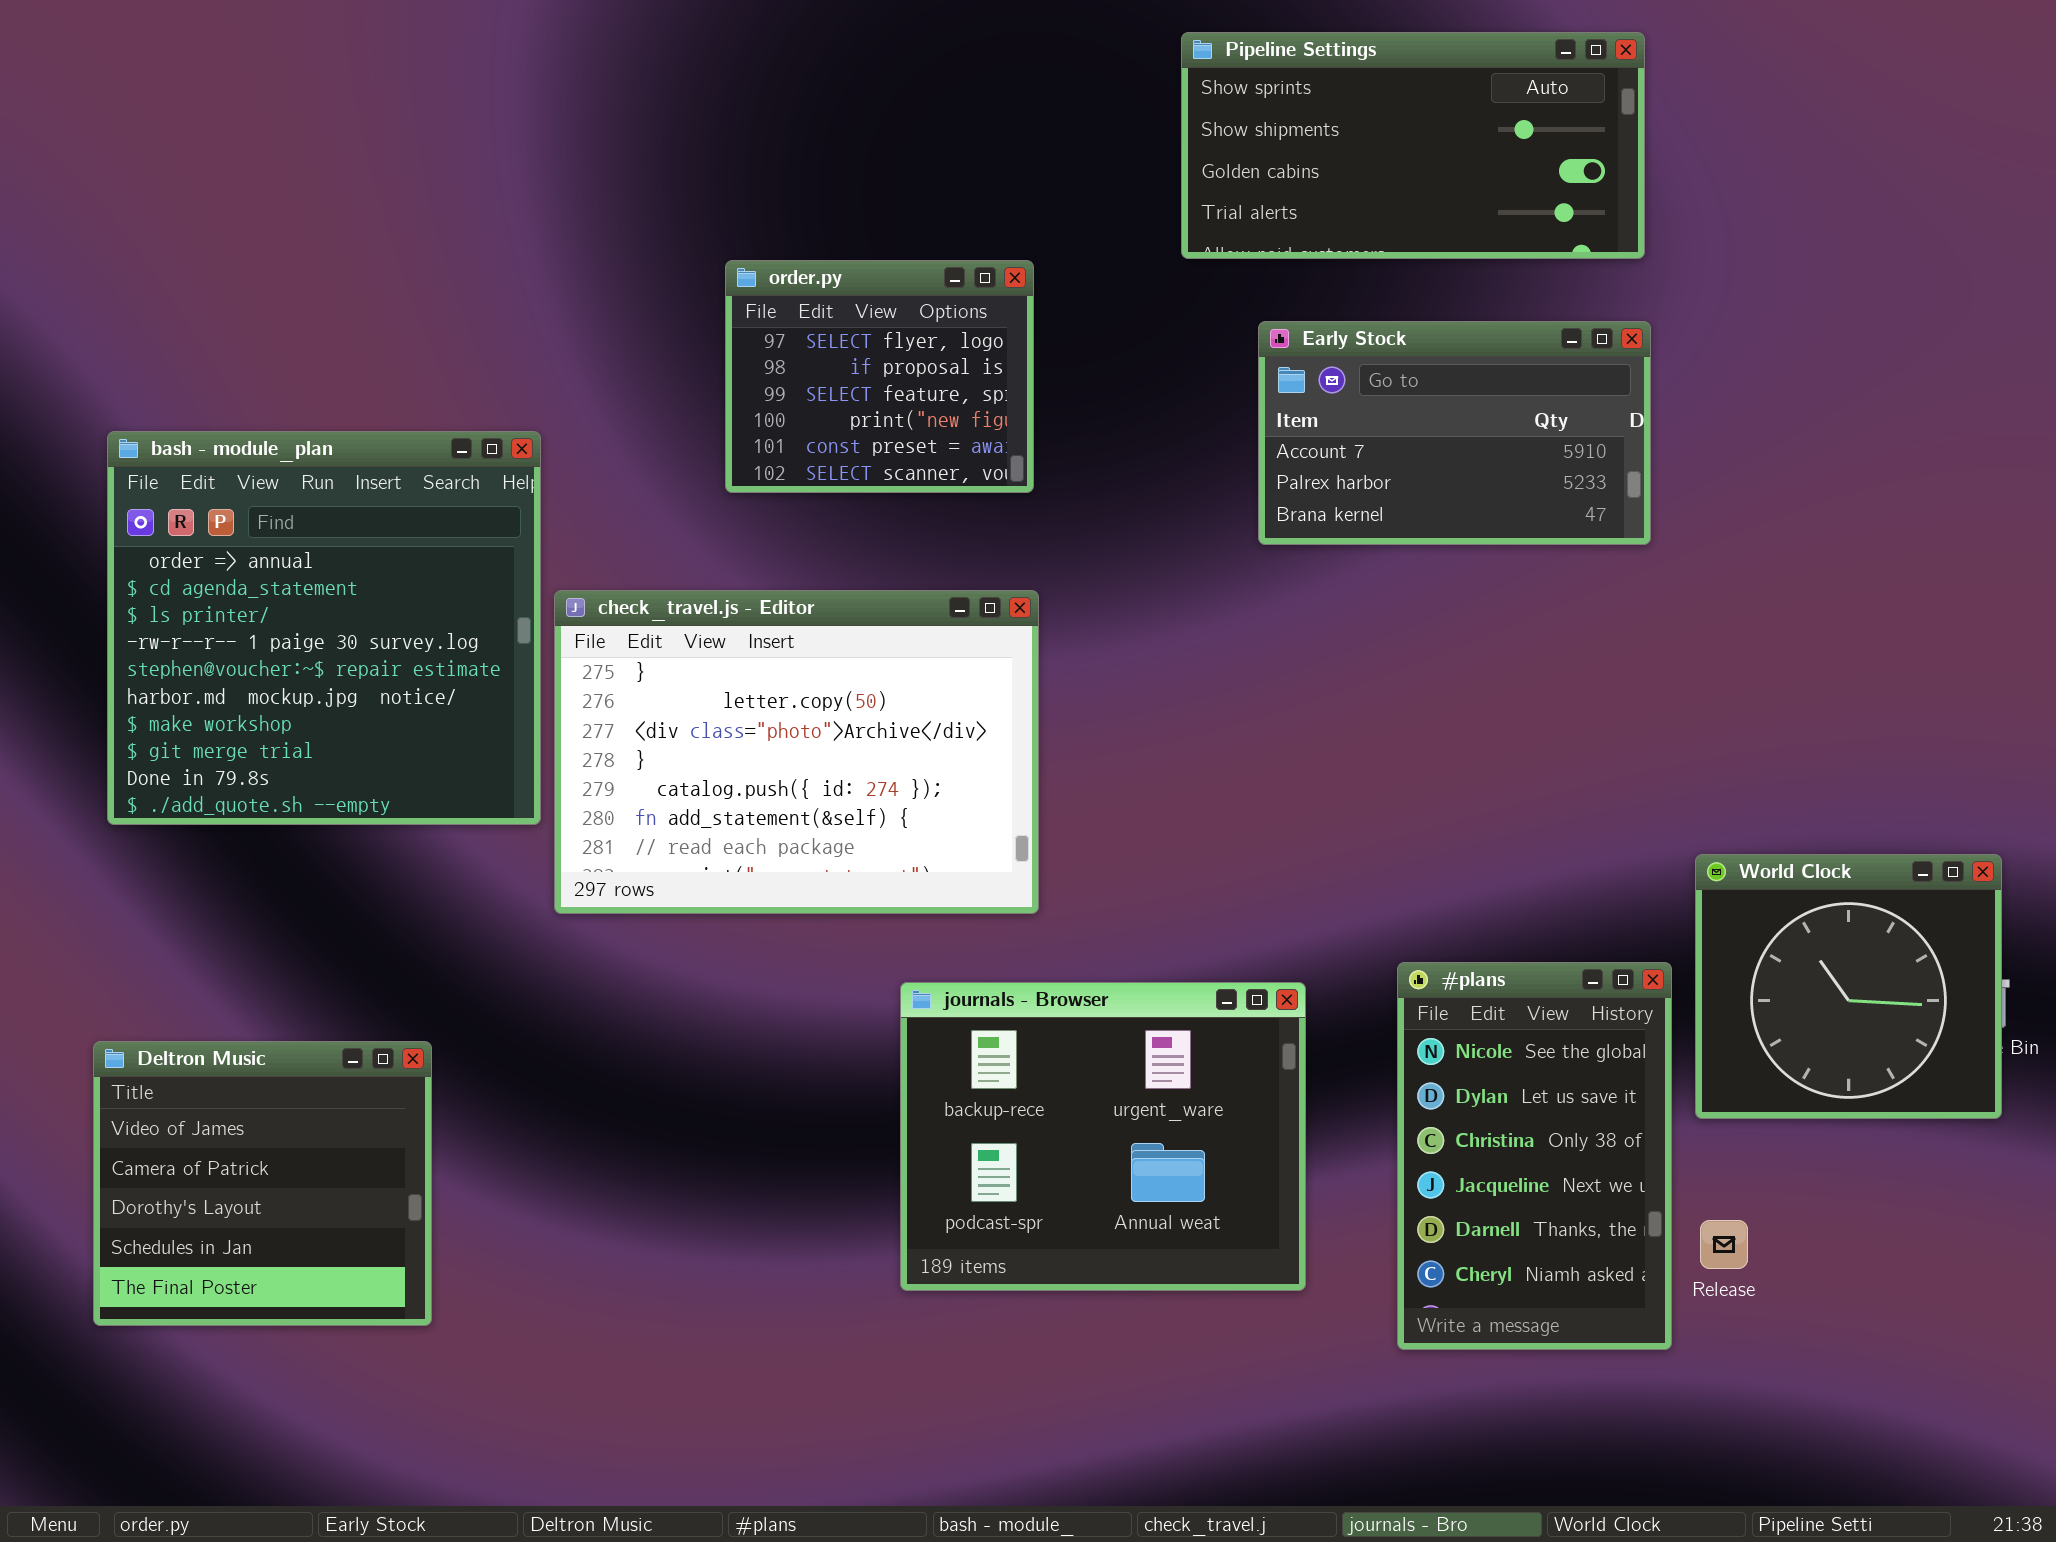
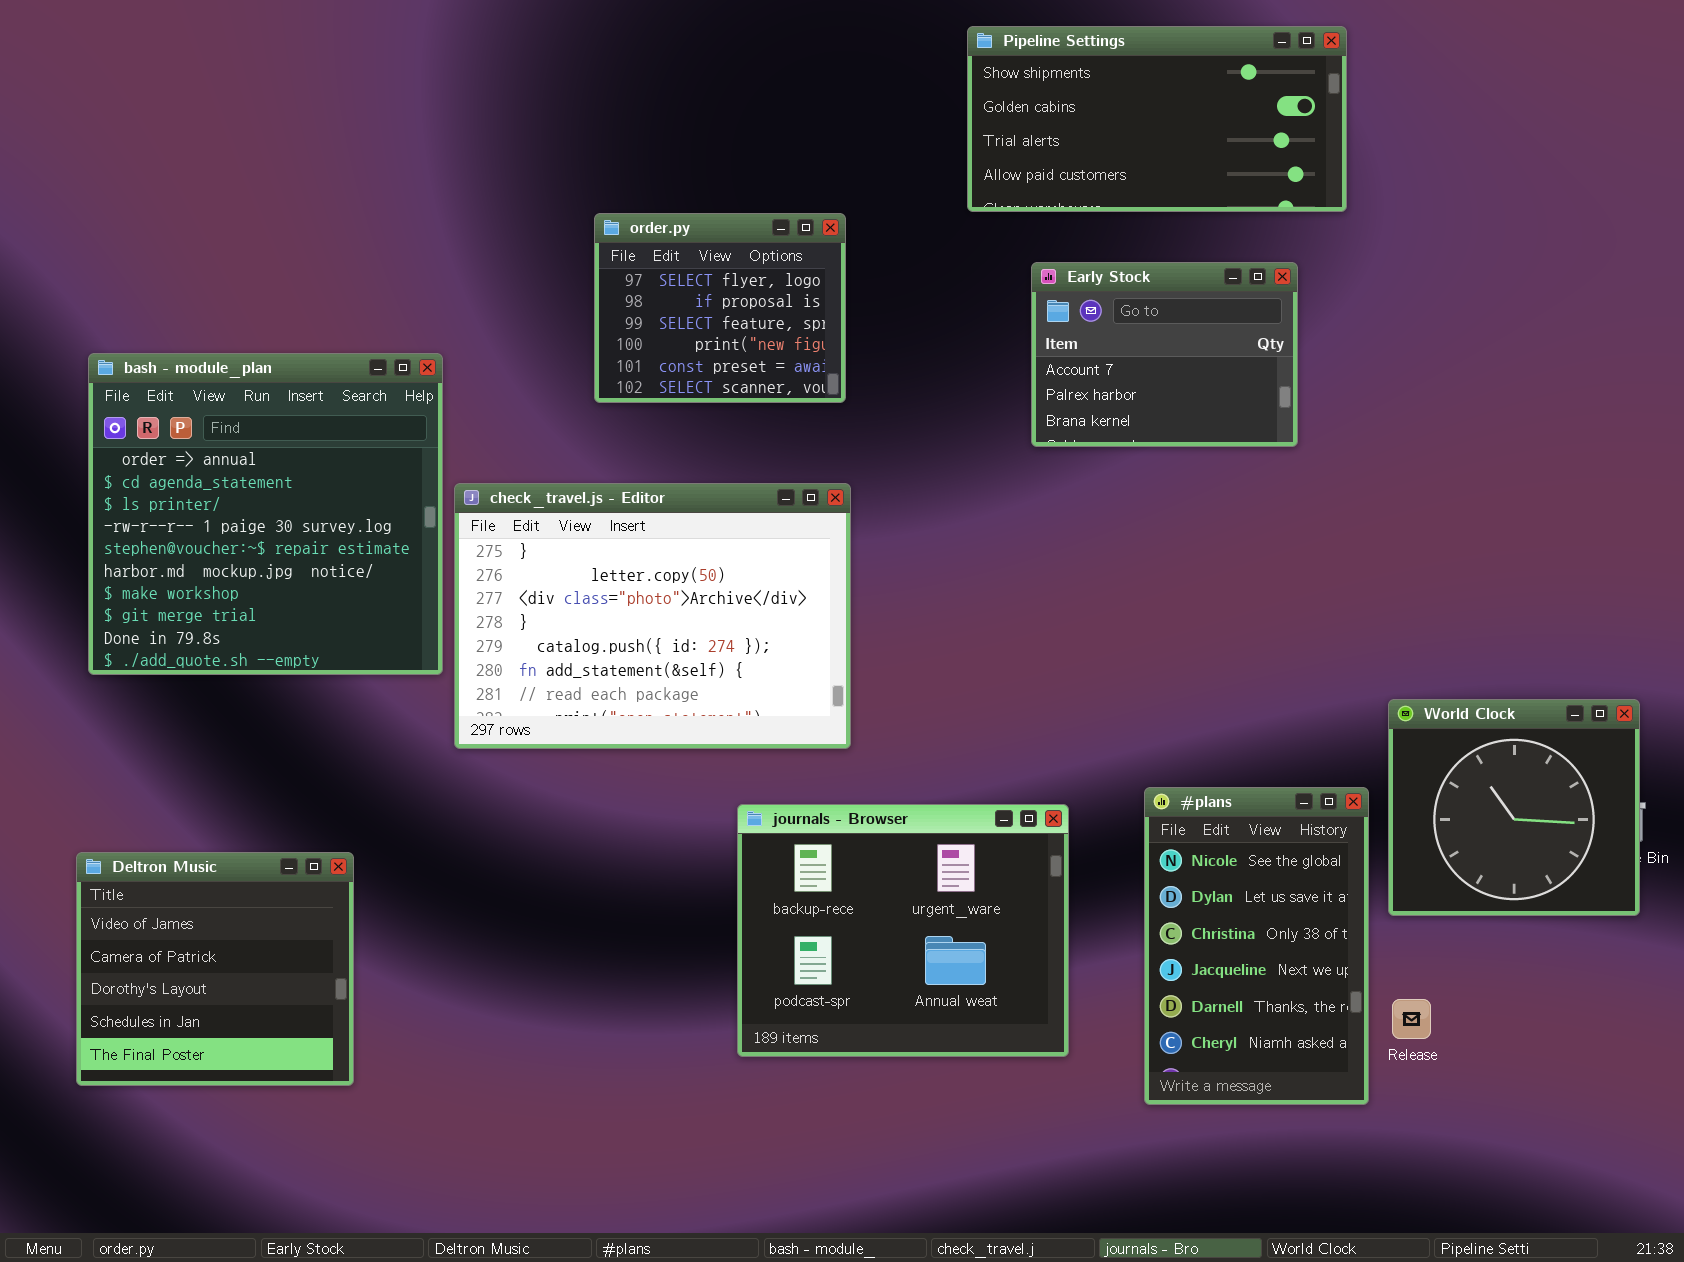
Pipeline Settings: [1181,32,1645,259] -> [967,26,1347,212], scrolled down 1 row
Early Stock: [1258,321,1651,545] -> [1031,262,1298,447], resized

